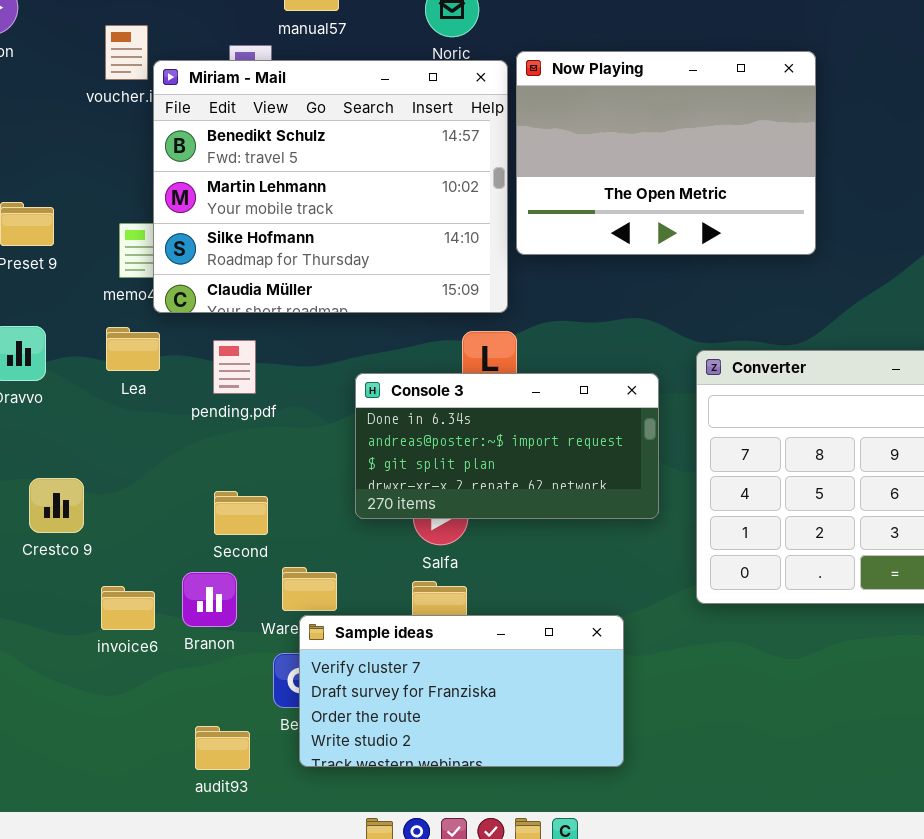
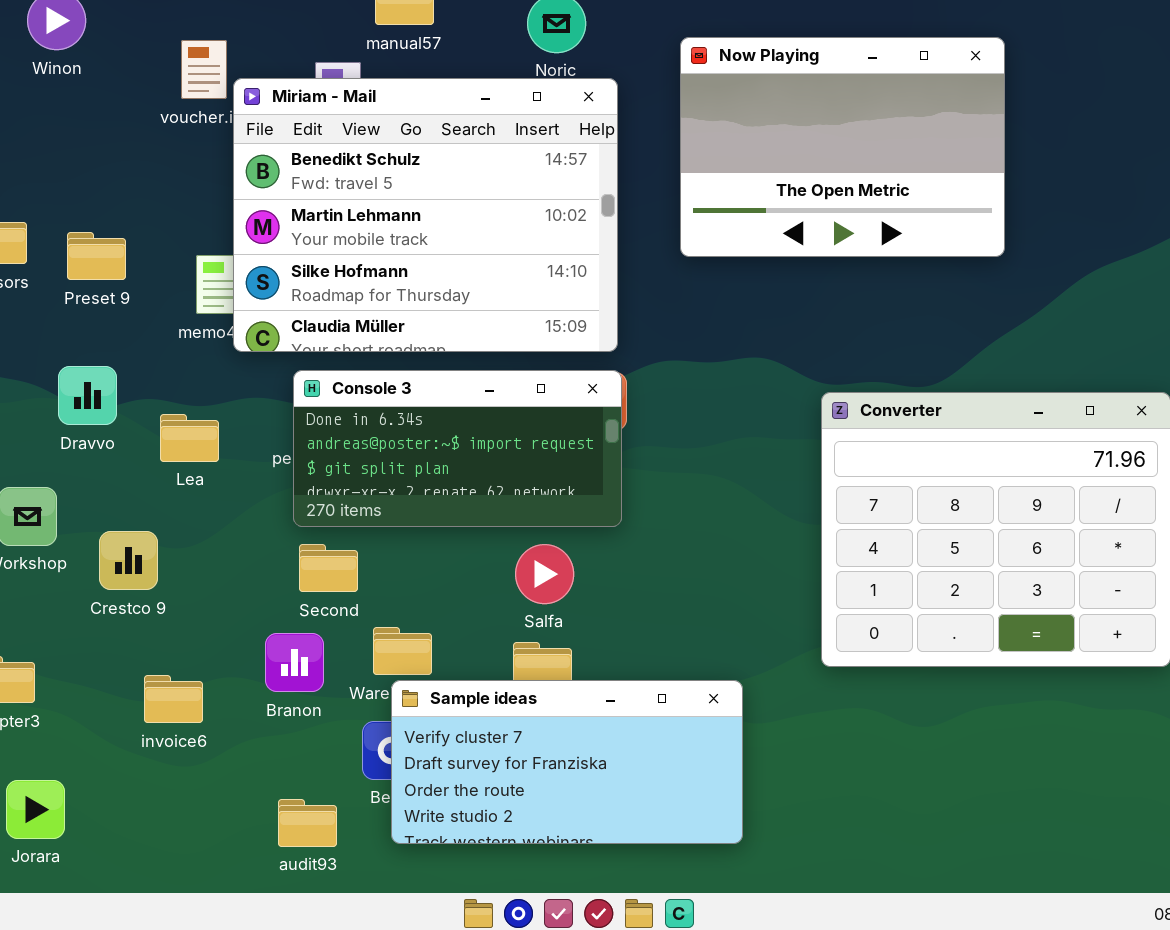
Now Playing: [516,51,816,255] -> [680,37,1005,257], moved
Lea: [106,327,160,371] -> [160,414,219,462], moved
Console 3: [355,373,659,519] -> [293,370,622,527], moved
invoice6: [101,586,155,630] -> [144,675,203,723], moved

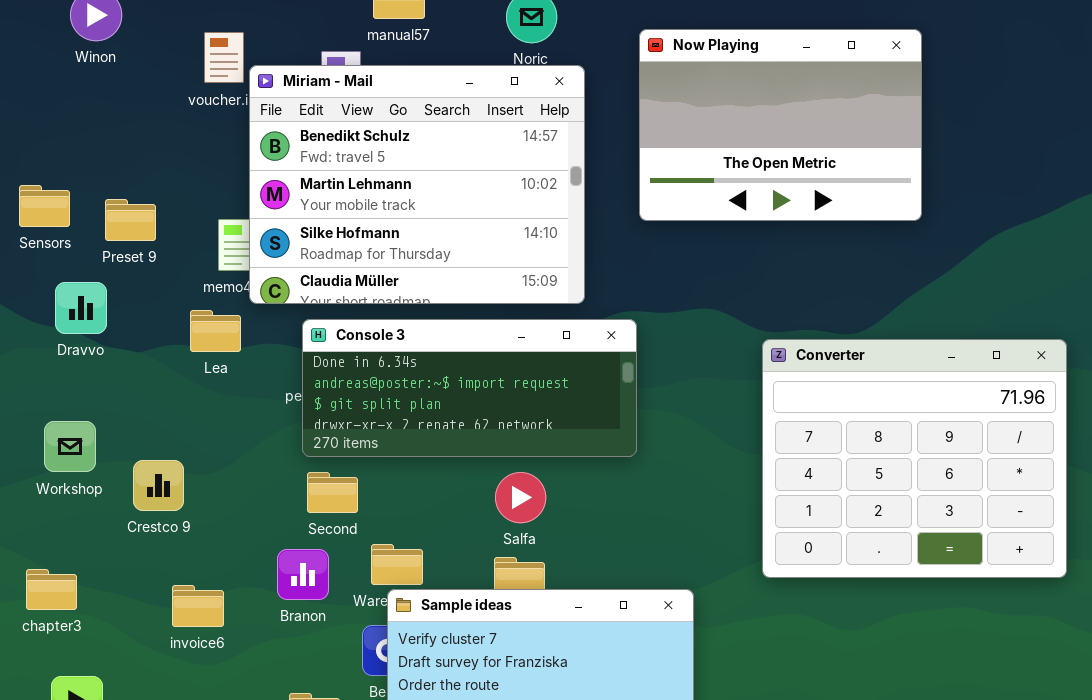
Dravvo: [58,366,117,425] -> [55,282,107,334], moved
Console 3: [293,370,622,527] -> [302,319,637,457], resized
Lea: [160,414,219,462] -> [190,310,241,352], moved

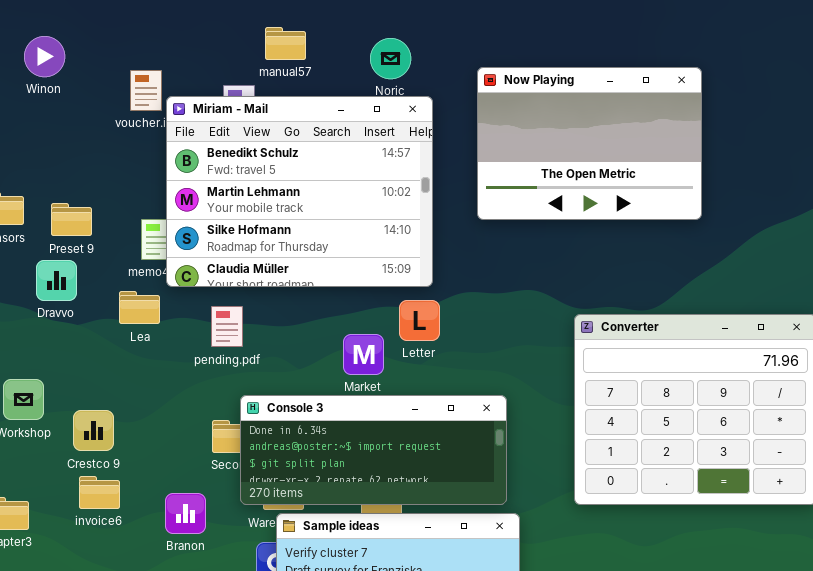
Dravvo: [55,282,107,334] -> [36,260,77,301], moved
Console 3: [302,319,637,457] -> [240,395,507,505], moved
Branon: [277,549,329,600] -> [165,493,206,534], moved
invoice6: [172,585,224,627] -> [79,476,120,509], moved

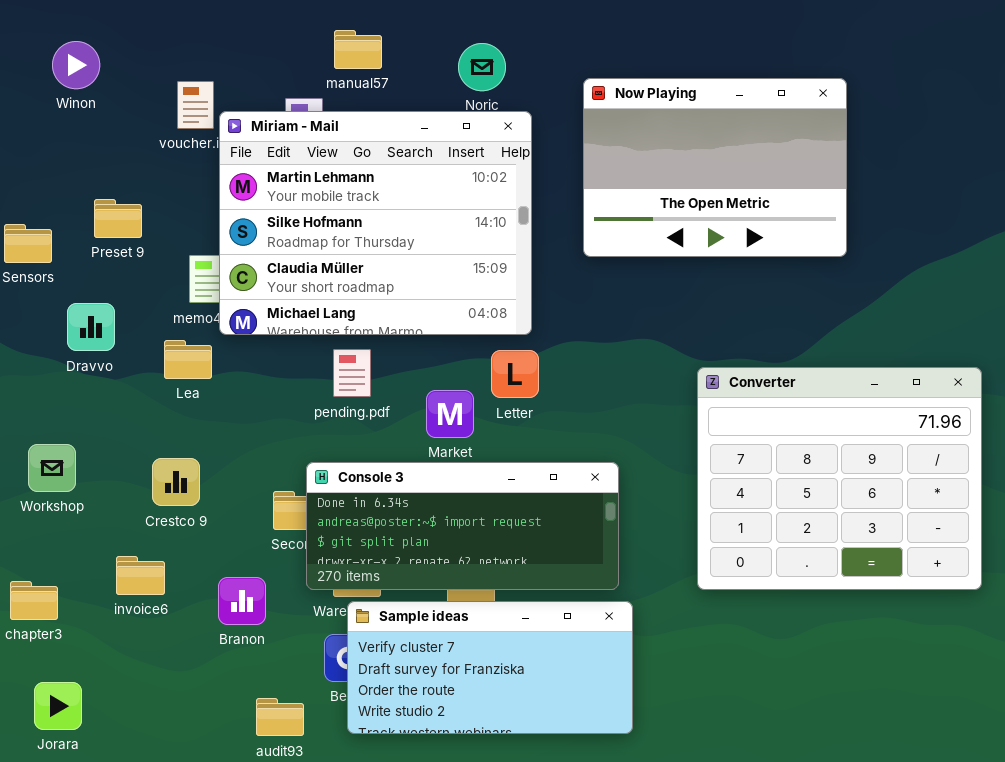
Miriam - Mail: [166,96,433,287] -> [219,111,532,335], scrolled down 1 row
Preset 9: [51,203,92,236] -> [94,199,142,238], moved
pending.pdf: [211,306,243,347] -> [333,349,371,397], moved
Crestco 9: [73,410,114,451] -> [152,458,200,506], moved

